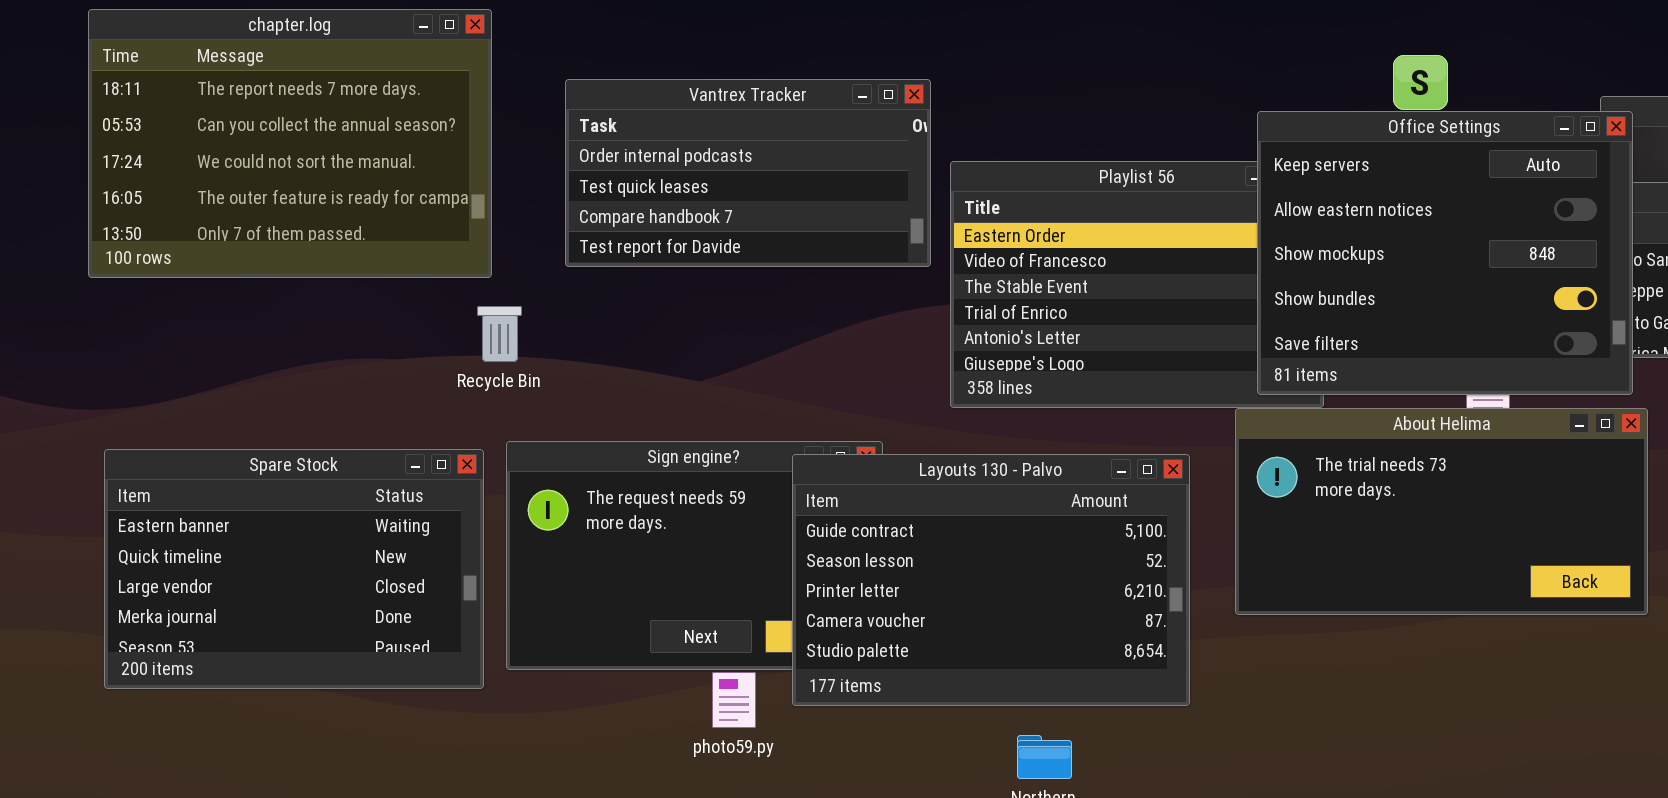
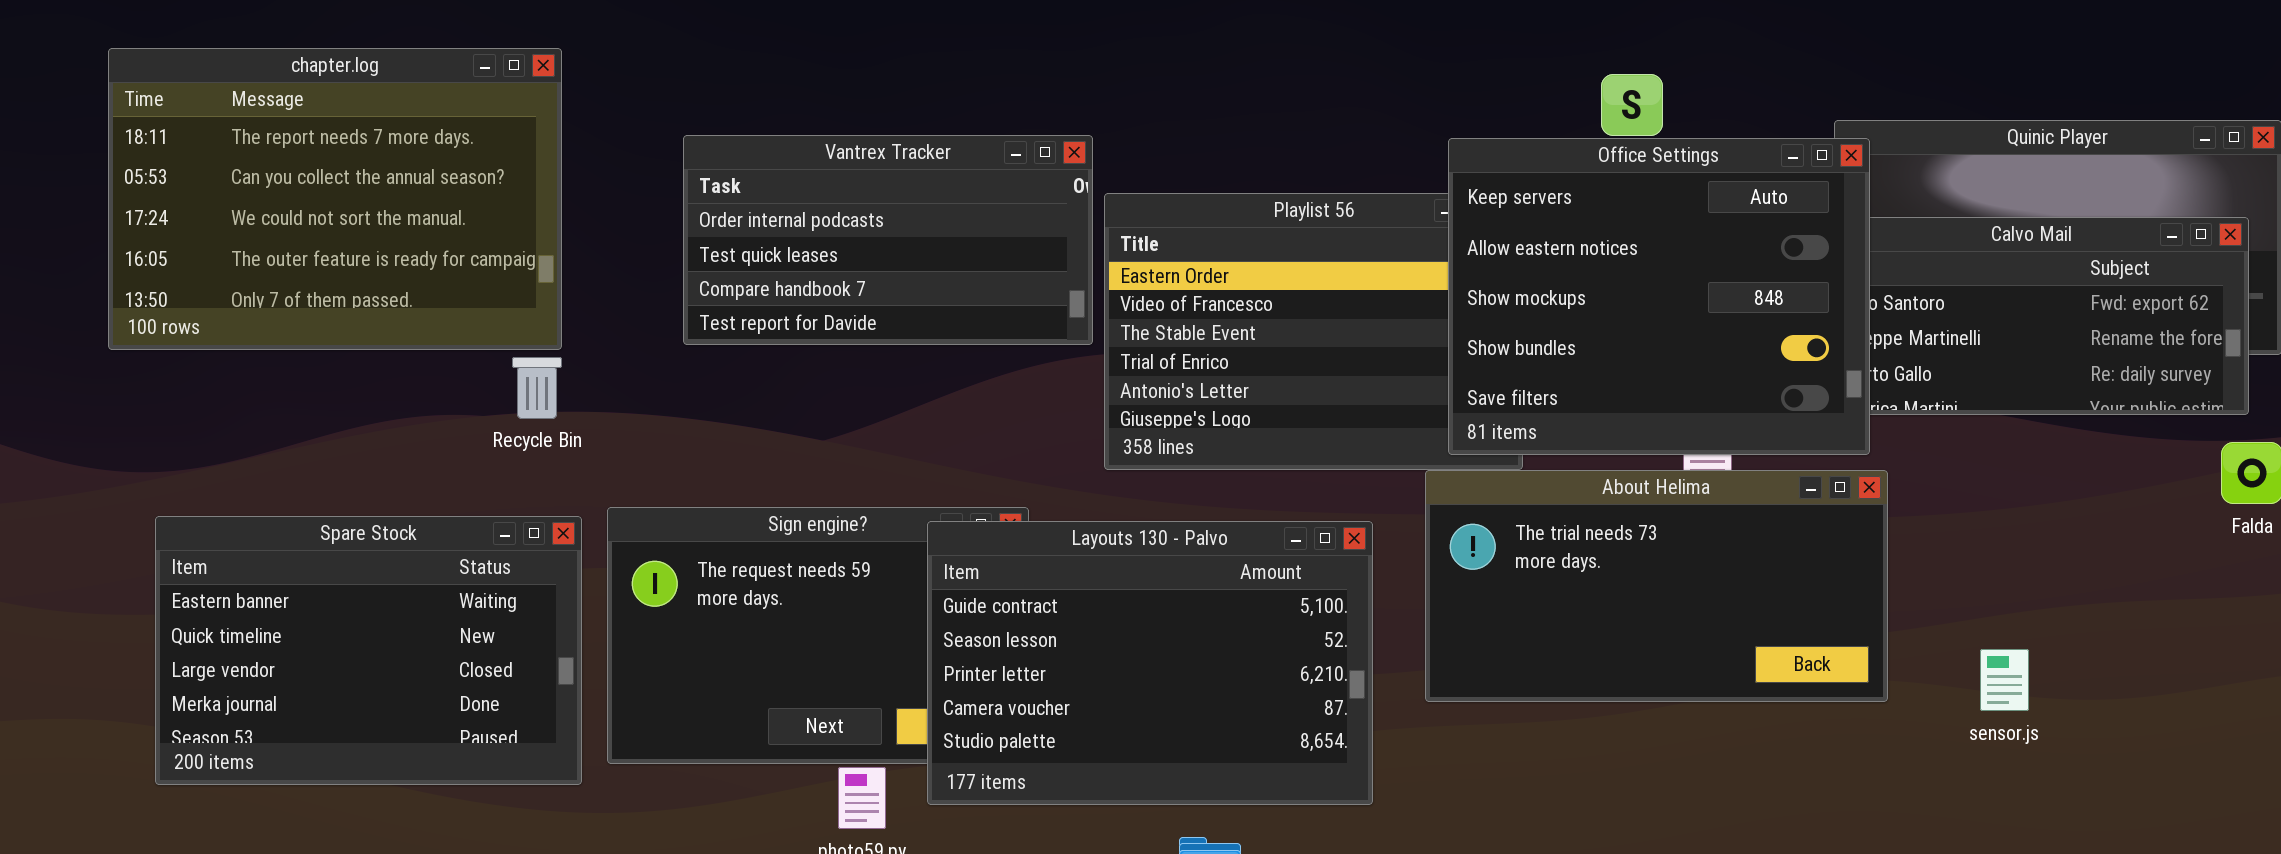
chapter.log: [88,9,492,278] -> [108,48,562,350], moved
Vantrex Tracker: [565,79,931,267] -> [683,135,1093,345], moved
Recycle Bin: [477,306,522,362] -> [512,357,562,419], moved

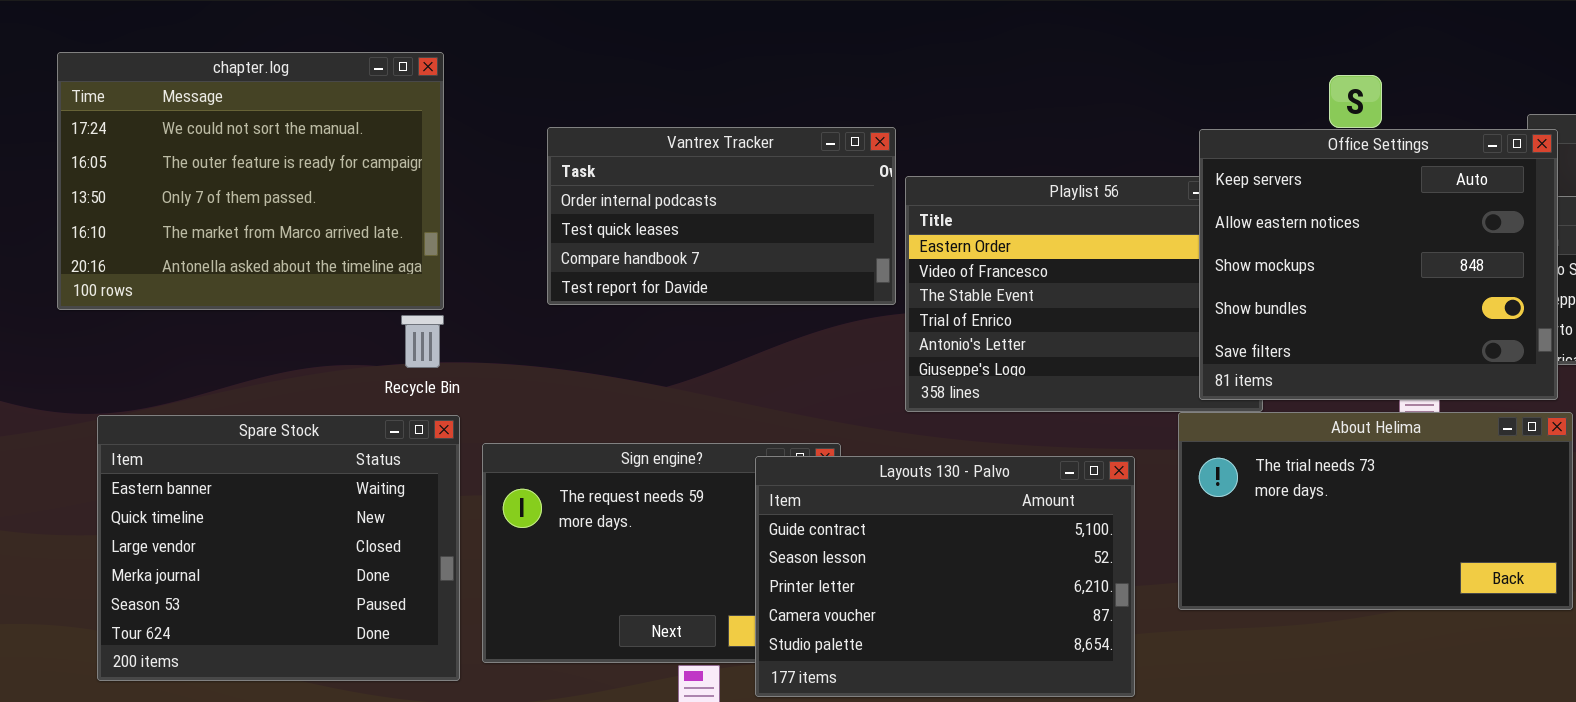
chapter.log: [108,48,562,350] -> [57,52,444,310], scrolled down 2 rows
Spare Stock: [155,516,582,785] -> [97,415,460,681], resized

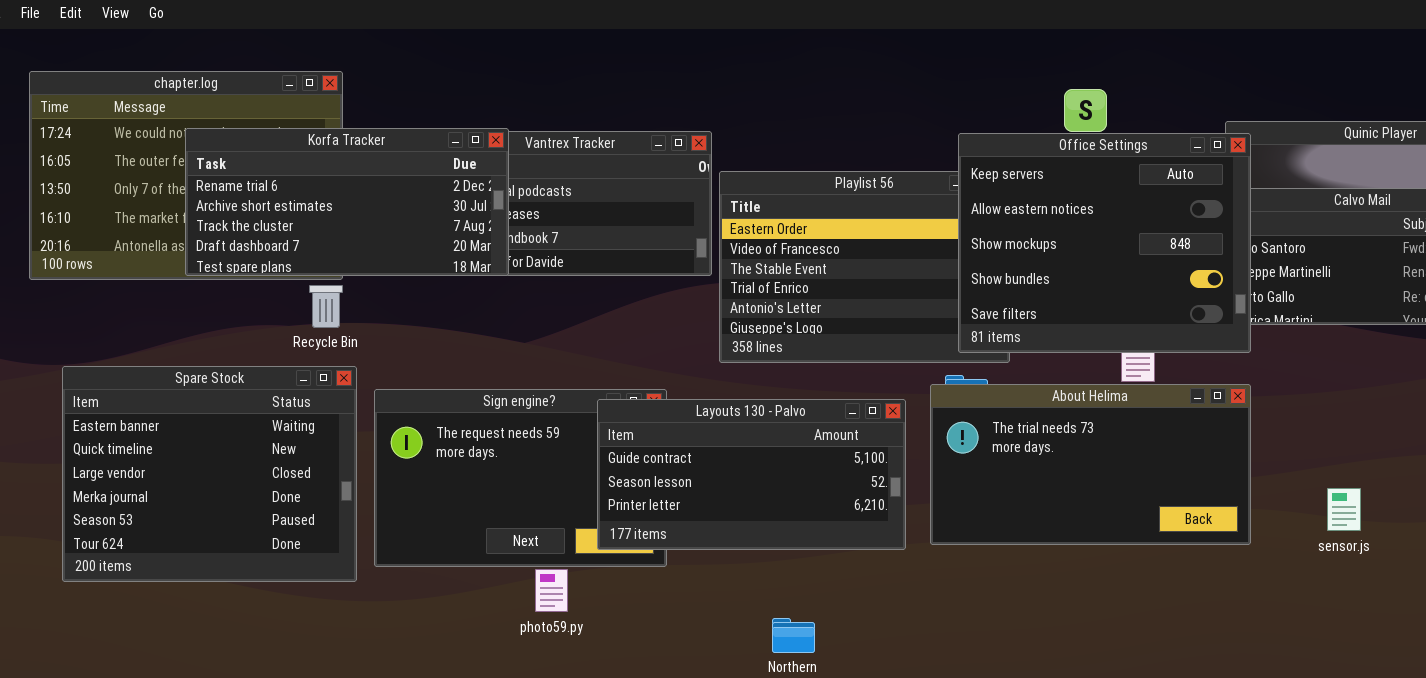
Korfa Tracker: none -> [185,128,509,276], opened
About Helima: [1178,412,1573,610] -> [930,384,1251,545], moved
Layouts 130 - Palvo: [755,456,1135,697] -> [597,399,906,550], resized

